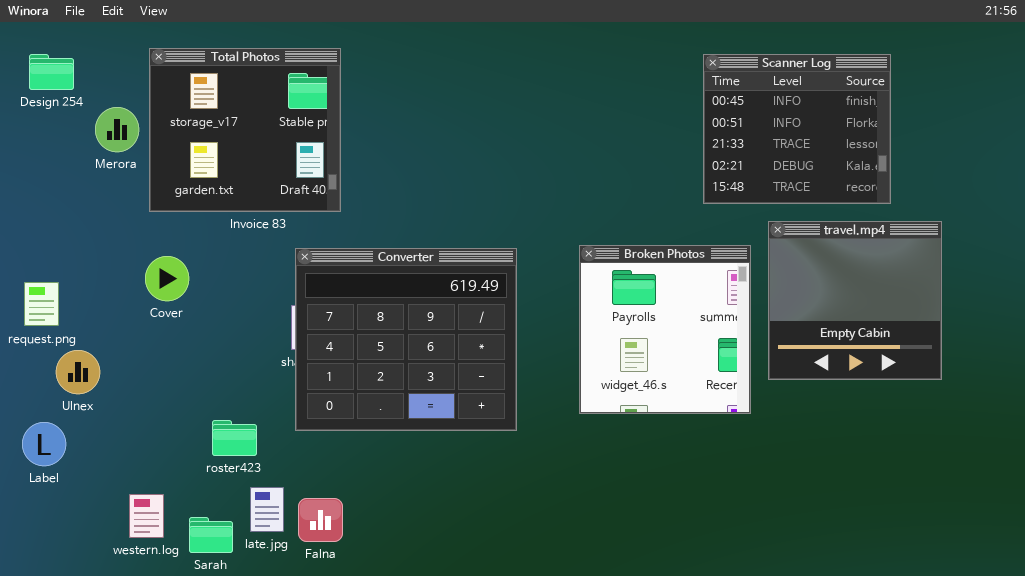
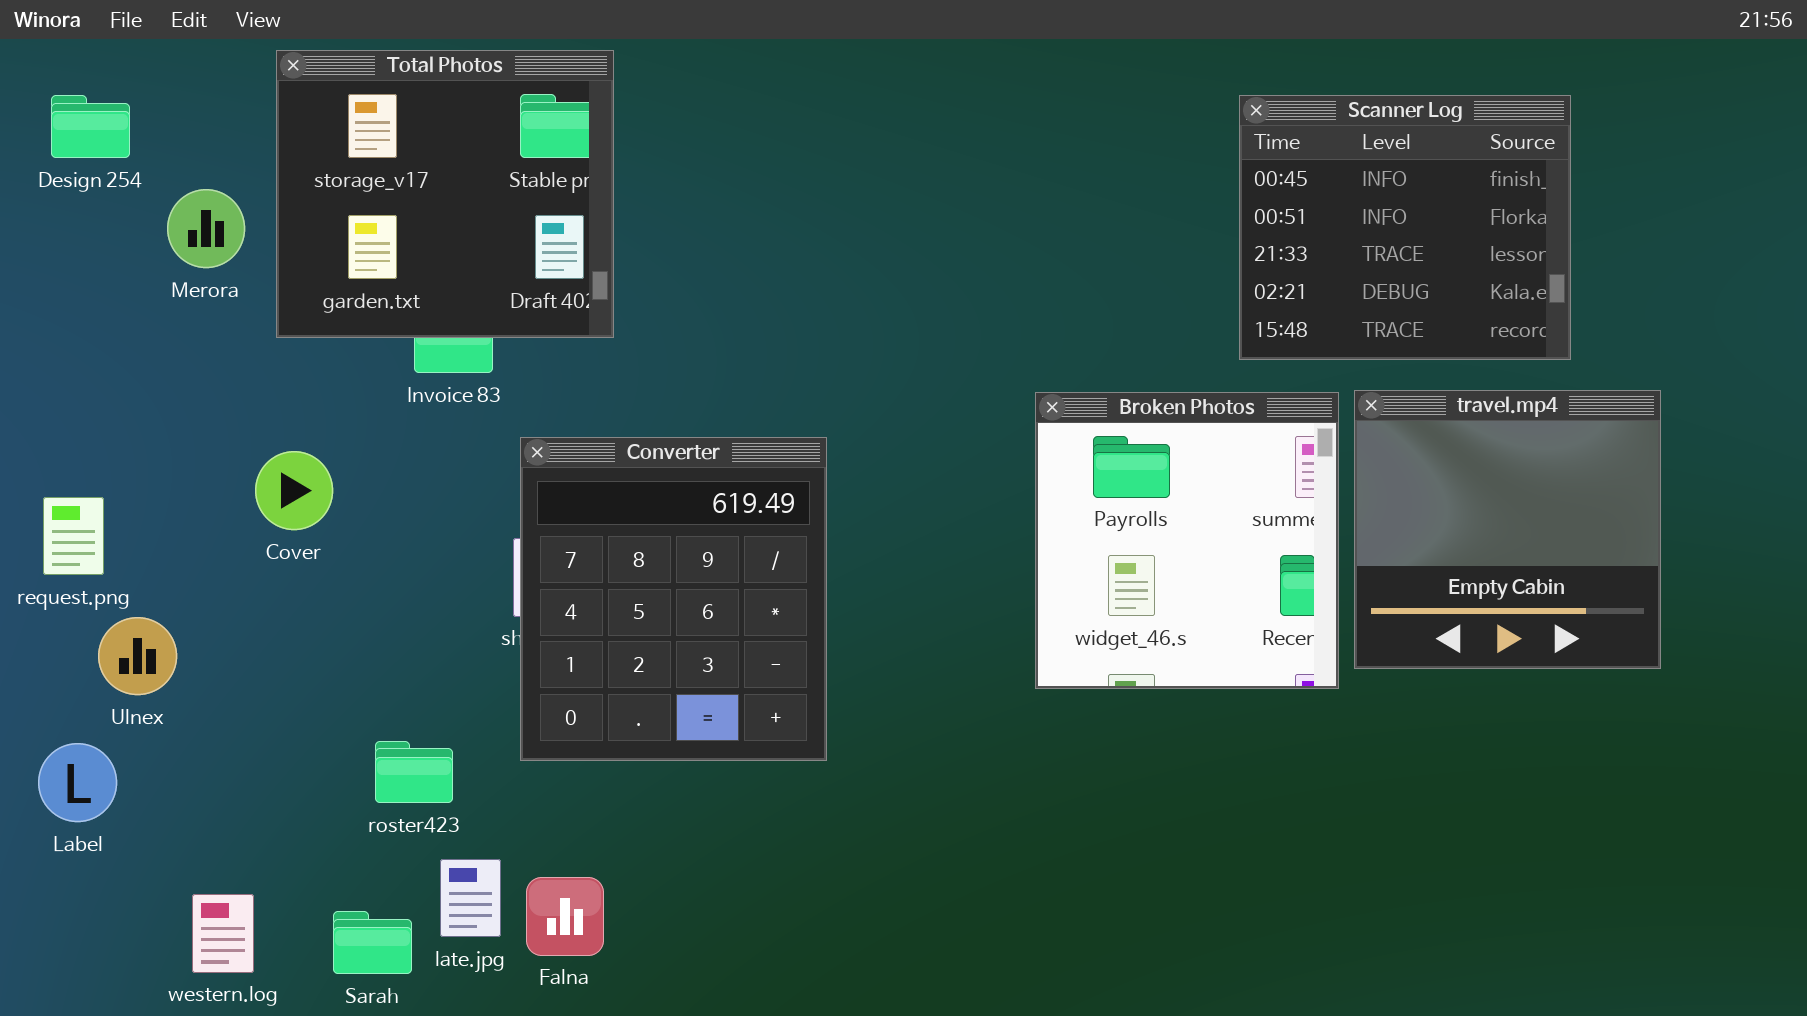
Total Photos: [149,48,341,212] -> [276,50,614,338], moved
Broken Photos: [579,245,751,414] -> [1035,392,1339,689], moved
Converter: [295,248,517,431] -> [520,437,827,761], resized
western.log: [129,494,164,538] -> [192,894,254,973], moved

